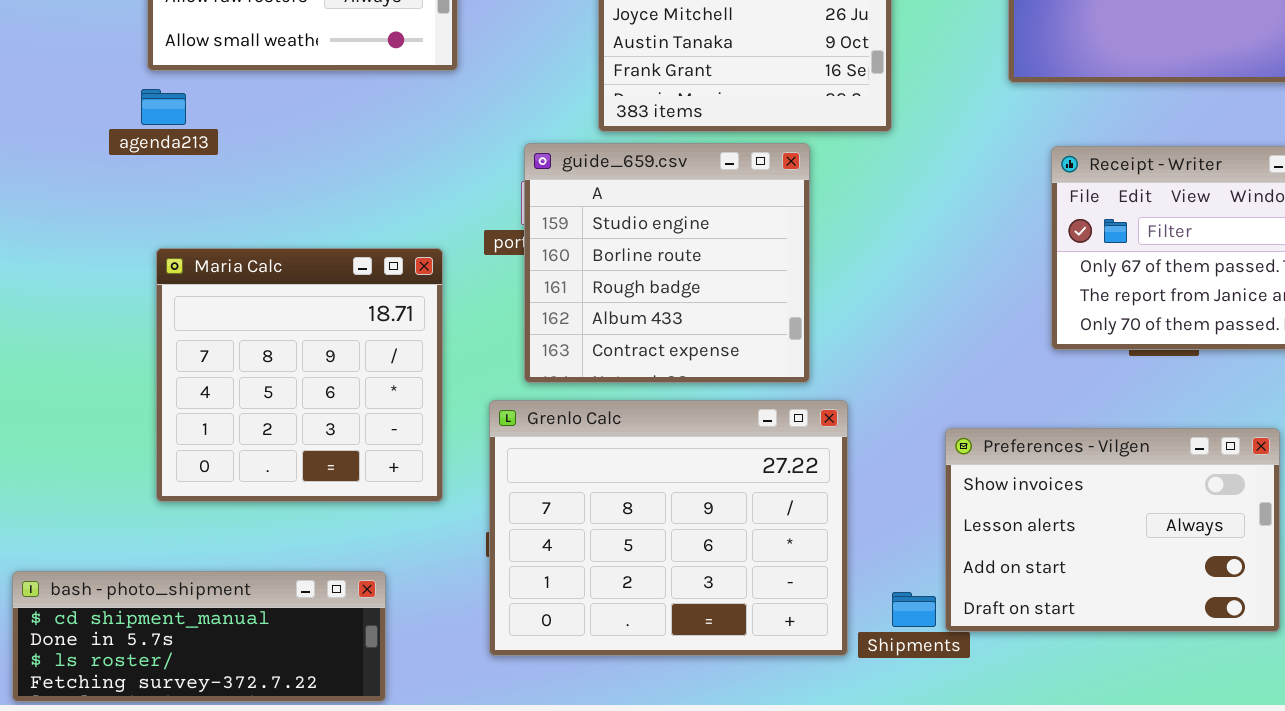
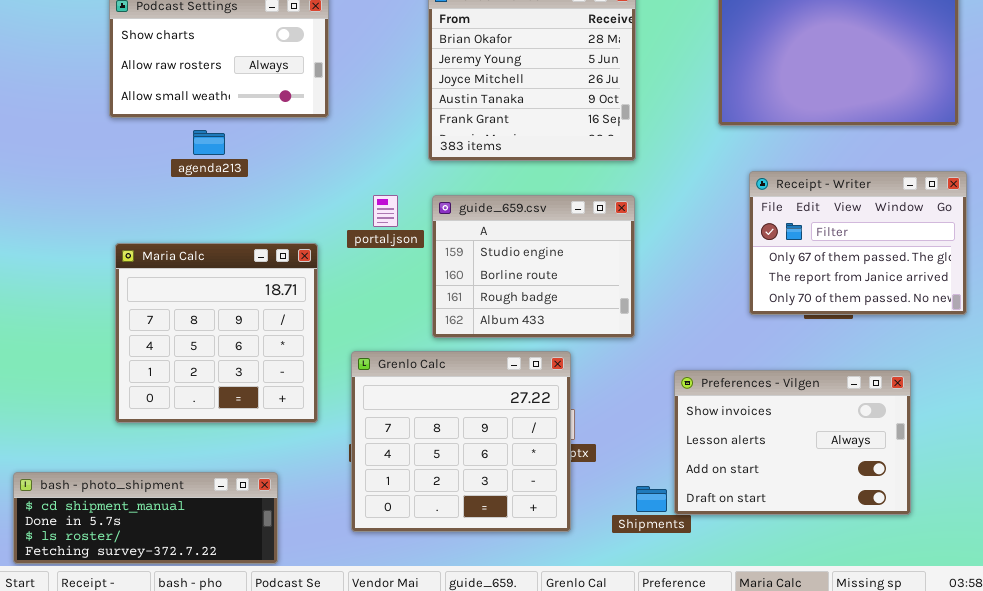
agenda213: [141,89,186,125] -> [193,130,225,155], moved
guide_659.csv: [524,143,810,383] -> [432,195,635,338], moved, resized
Grenlo Calc: [489,400,848,656] -> [351,351,571,532], resized

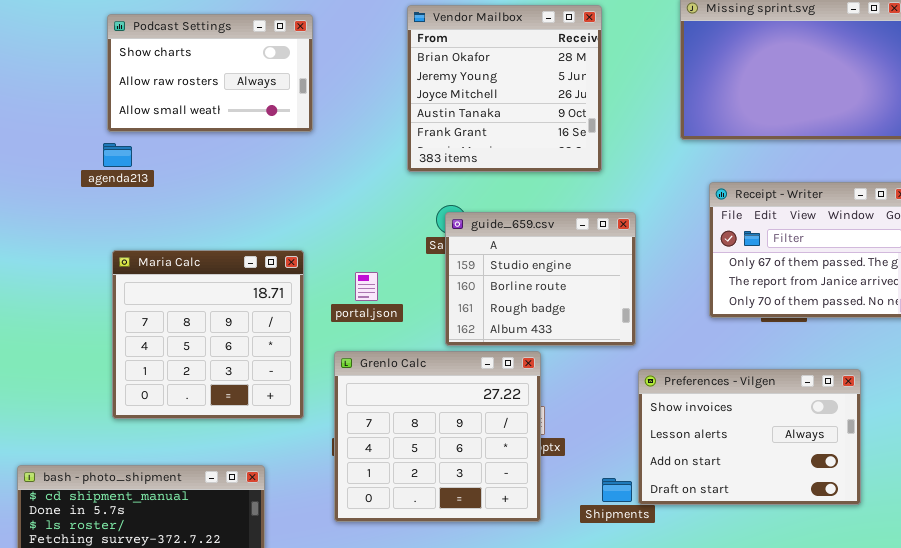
agenda213: [193,130,225,155] -> [103,143,132,167], moved
portal.json: [373,195,398,227] -> [355,272,378,301], moved
guide_659.csv: [432,195,635,338] -> [445,212,636,346], moved

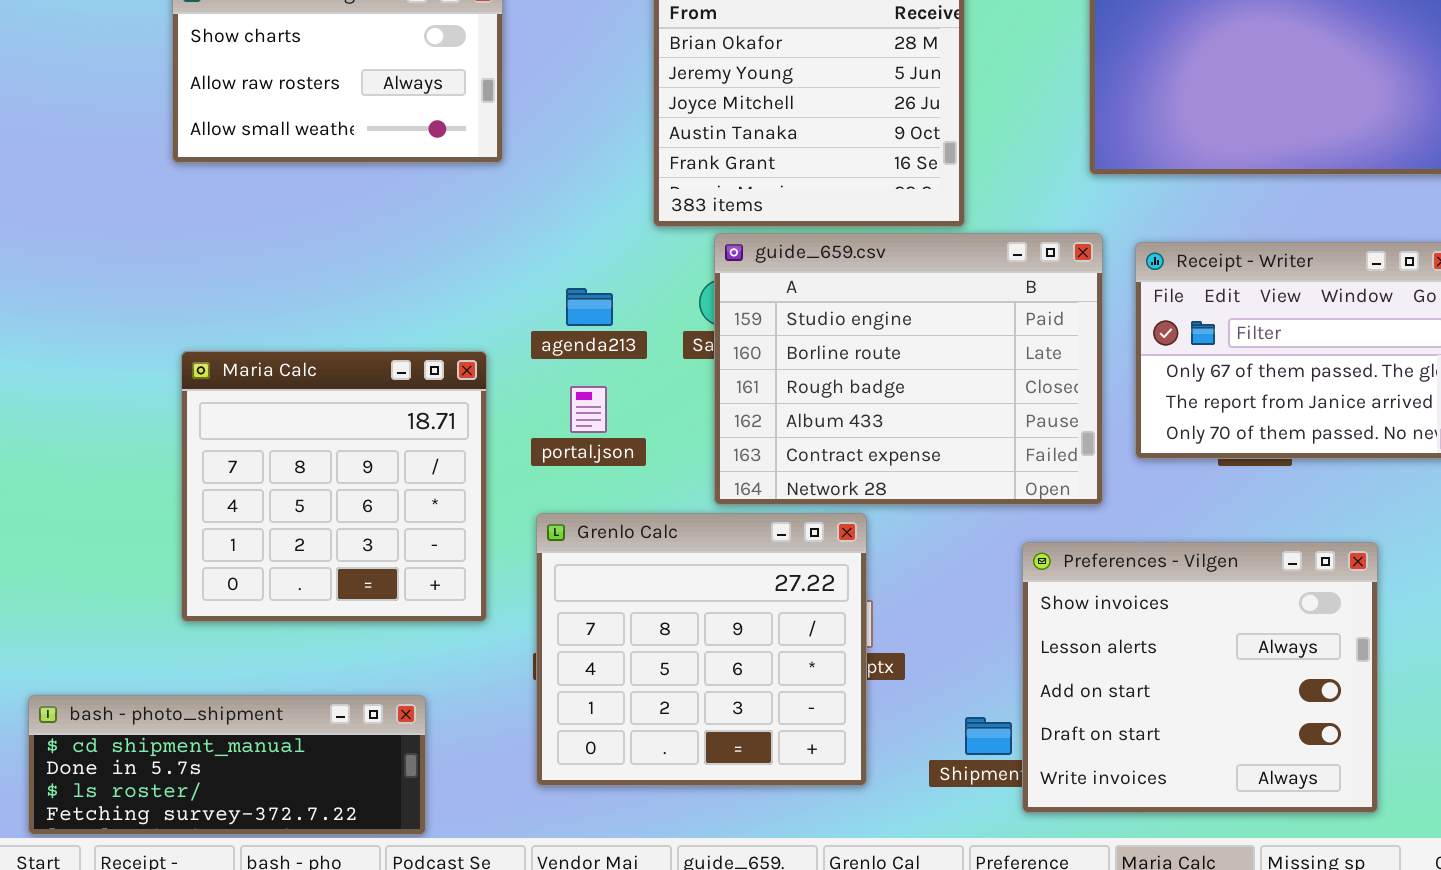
agenda213: [103,143,132,167] -> [566,288,613,326], moved
guide_659.csv: [445,212,636,346] -> [714,233,1103,505], resized
Preferences - Vilgen: [638,369,861,505] -> [1022,542,1378,813], resized

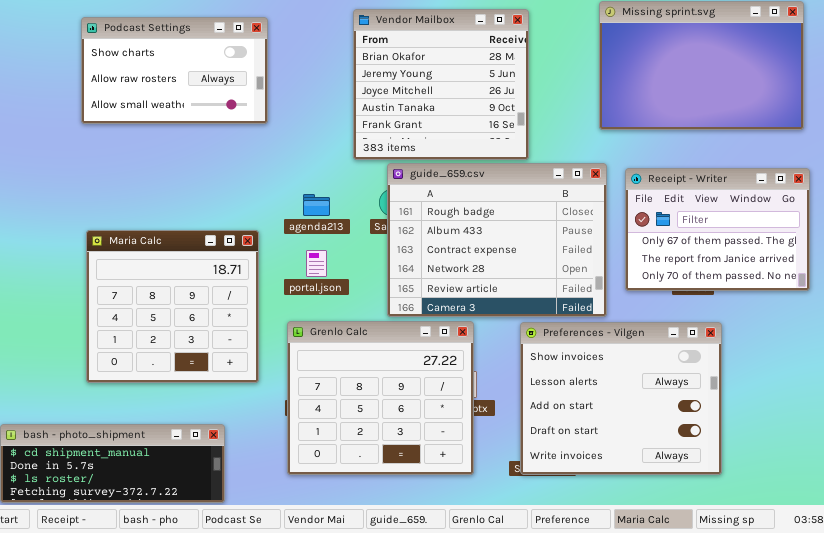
guide_659.csv: [714,233,1103,505] -> [387,163,607,317], scrolled down 2 rows
Preferences - Vilgen: [1022,542,1378,813] -> [520,322,722,475], moved

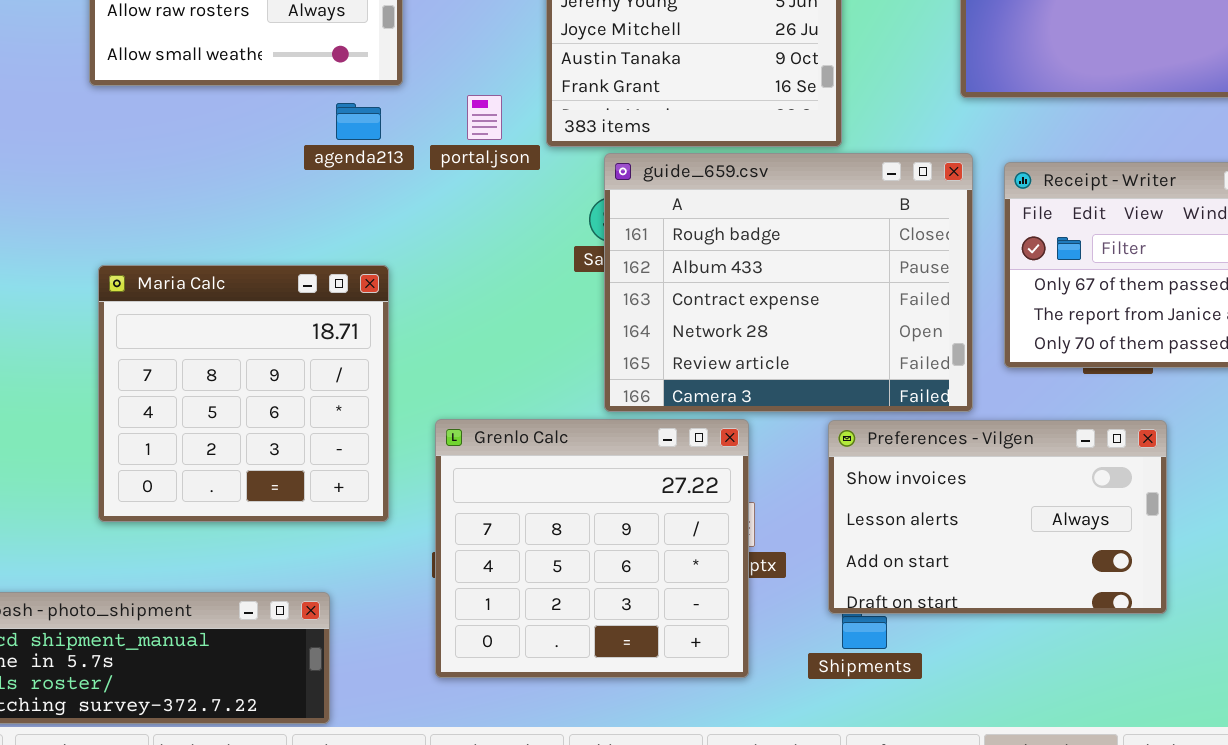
agenda213: [303,194,330,216] -> [336,103,381,140], moved
portal.json: [306,250,327,277] -> [467,95,502,140], moved
Preferences - Vilgen: [520,322,722,475] -> [828,420,1167,614], resized

